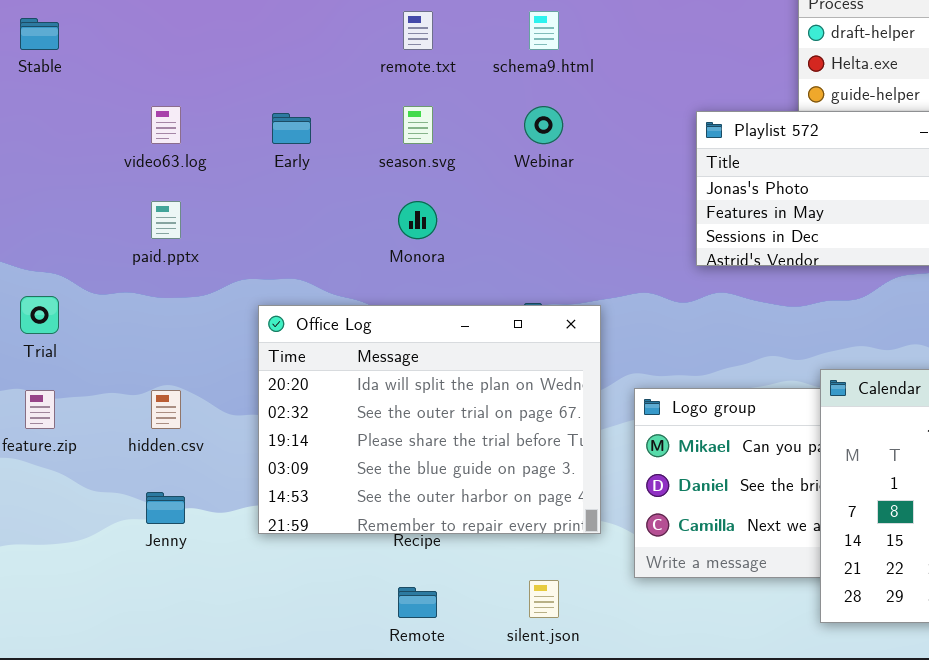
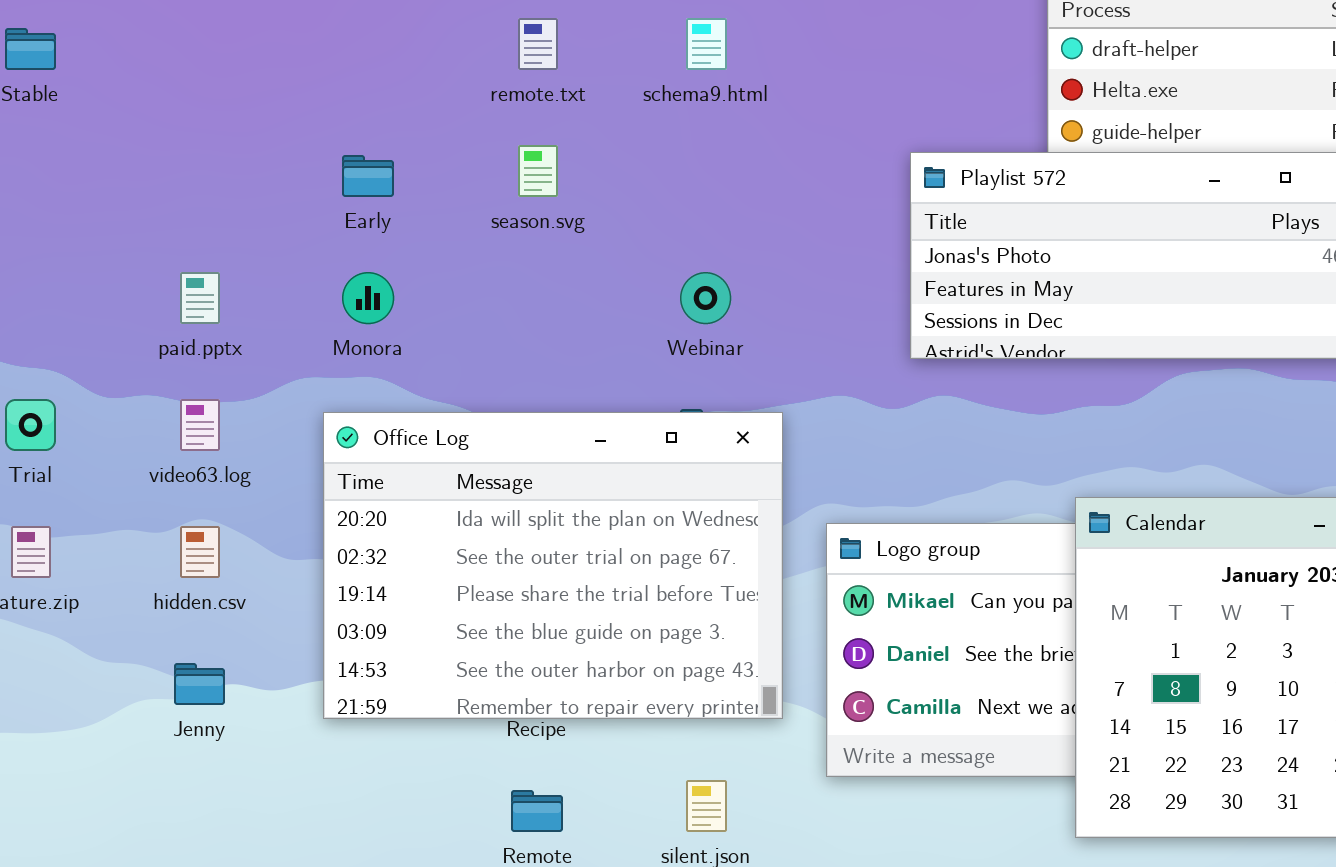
video63.log: [151,106,181,144] -> [180,399,220,451], moved
Webinar: [524,106,563,144] -> [680,272,731,324], moved
Monora: [398,201,437,239] -> [342,272,394,324], moved

